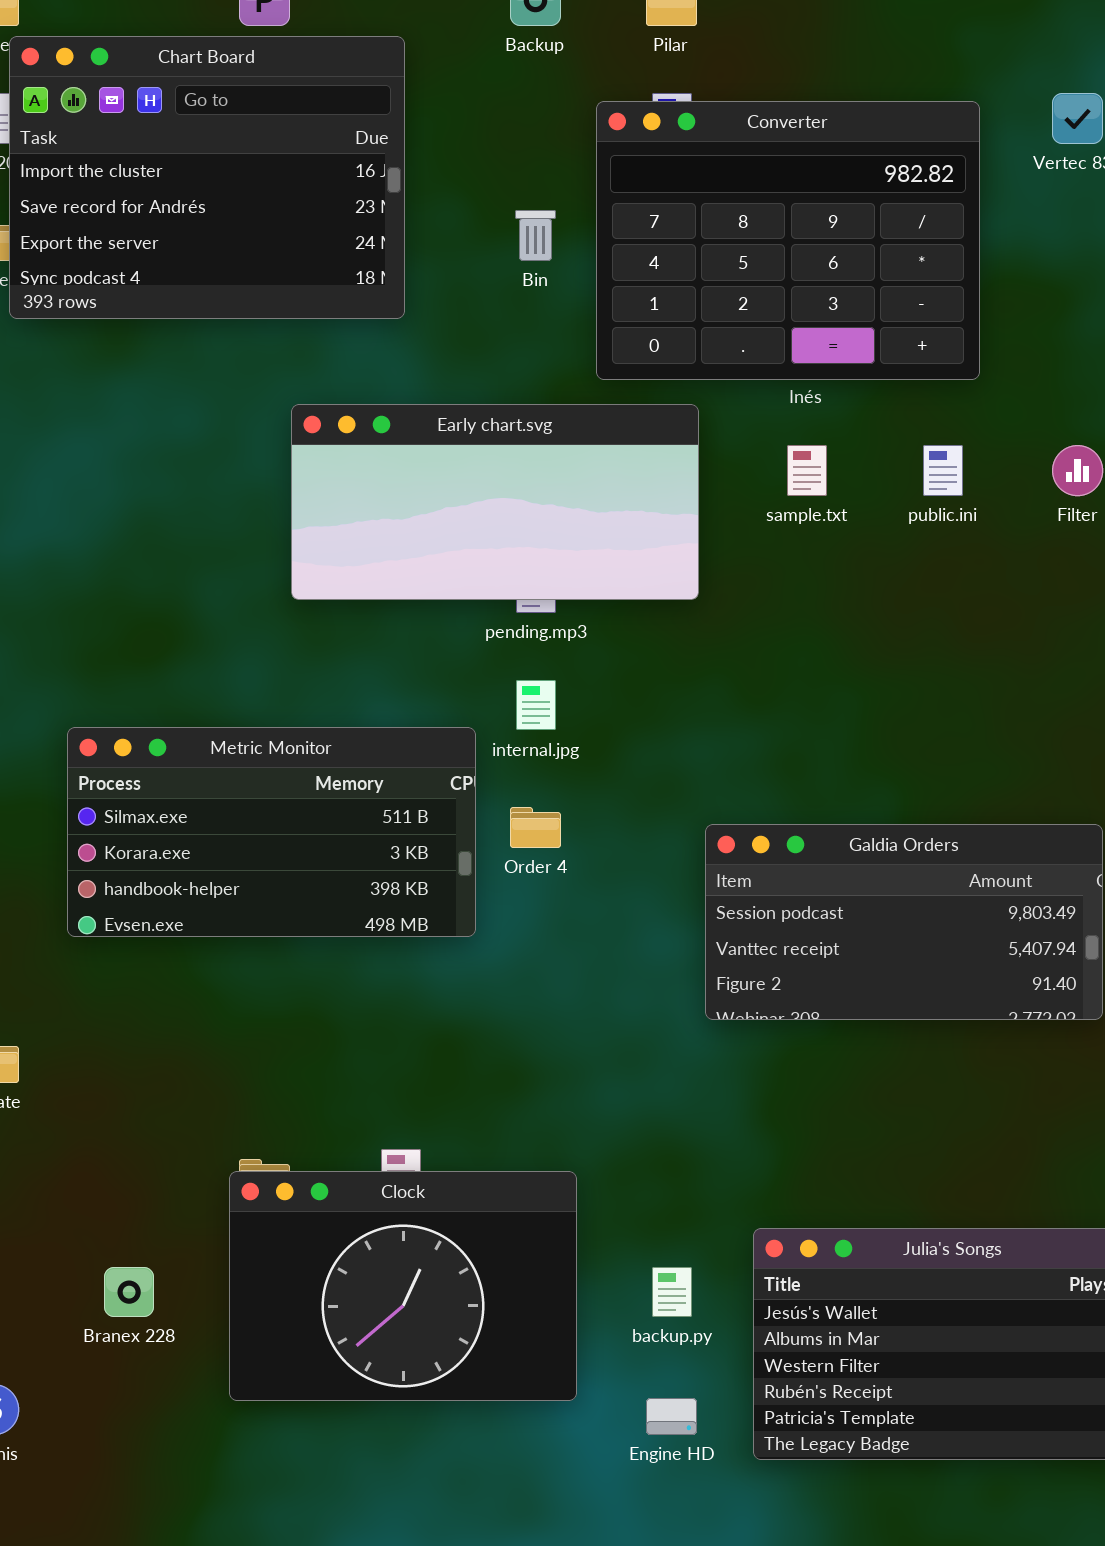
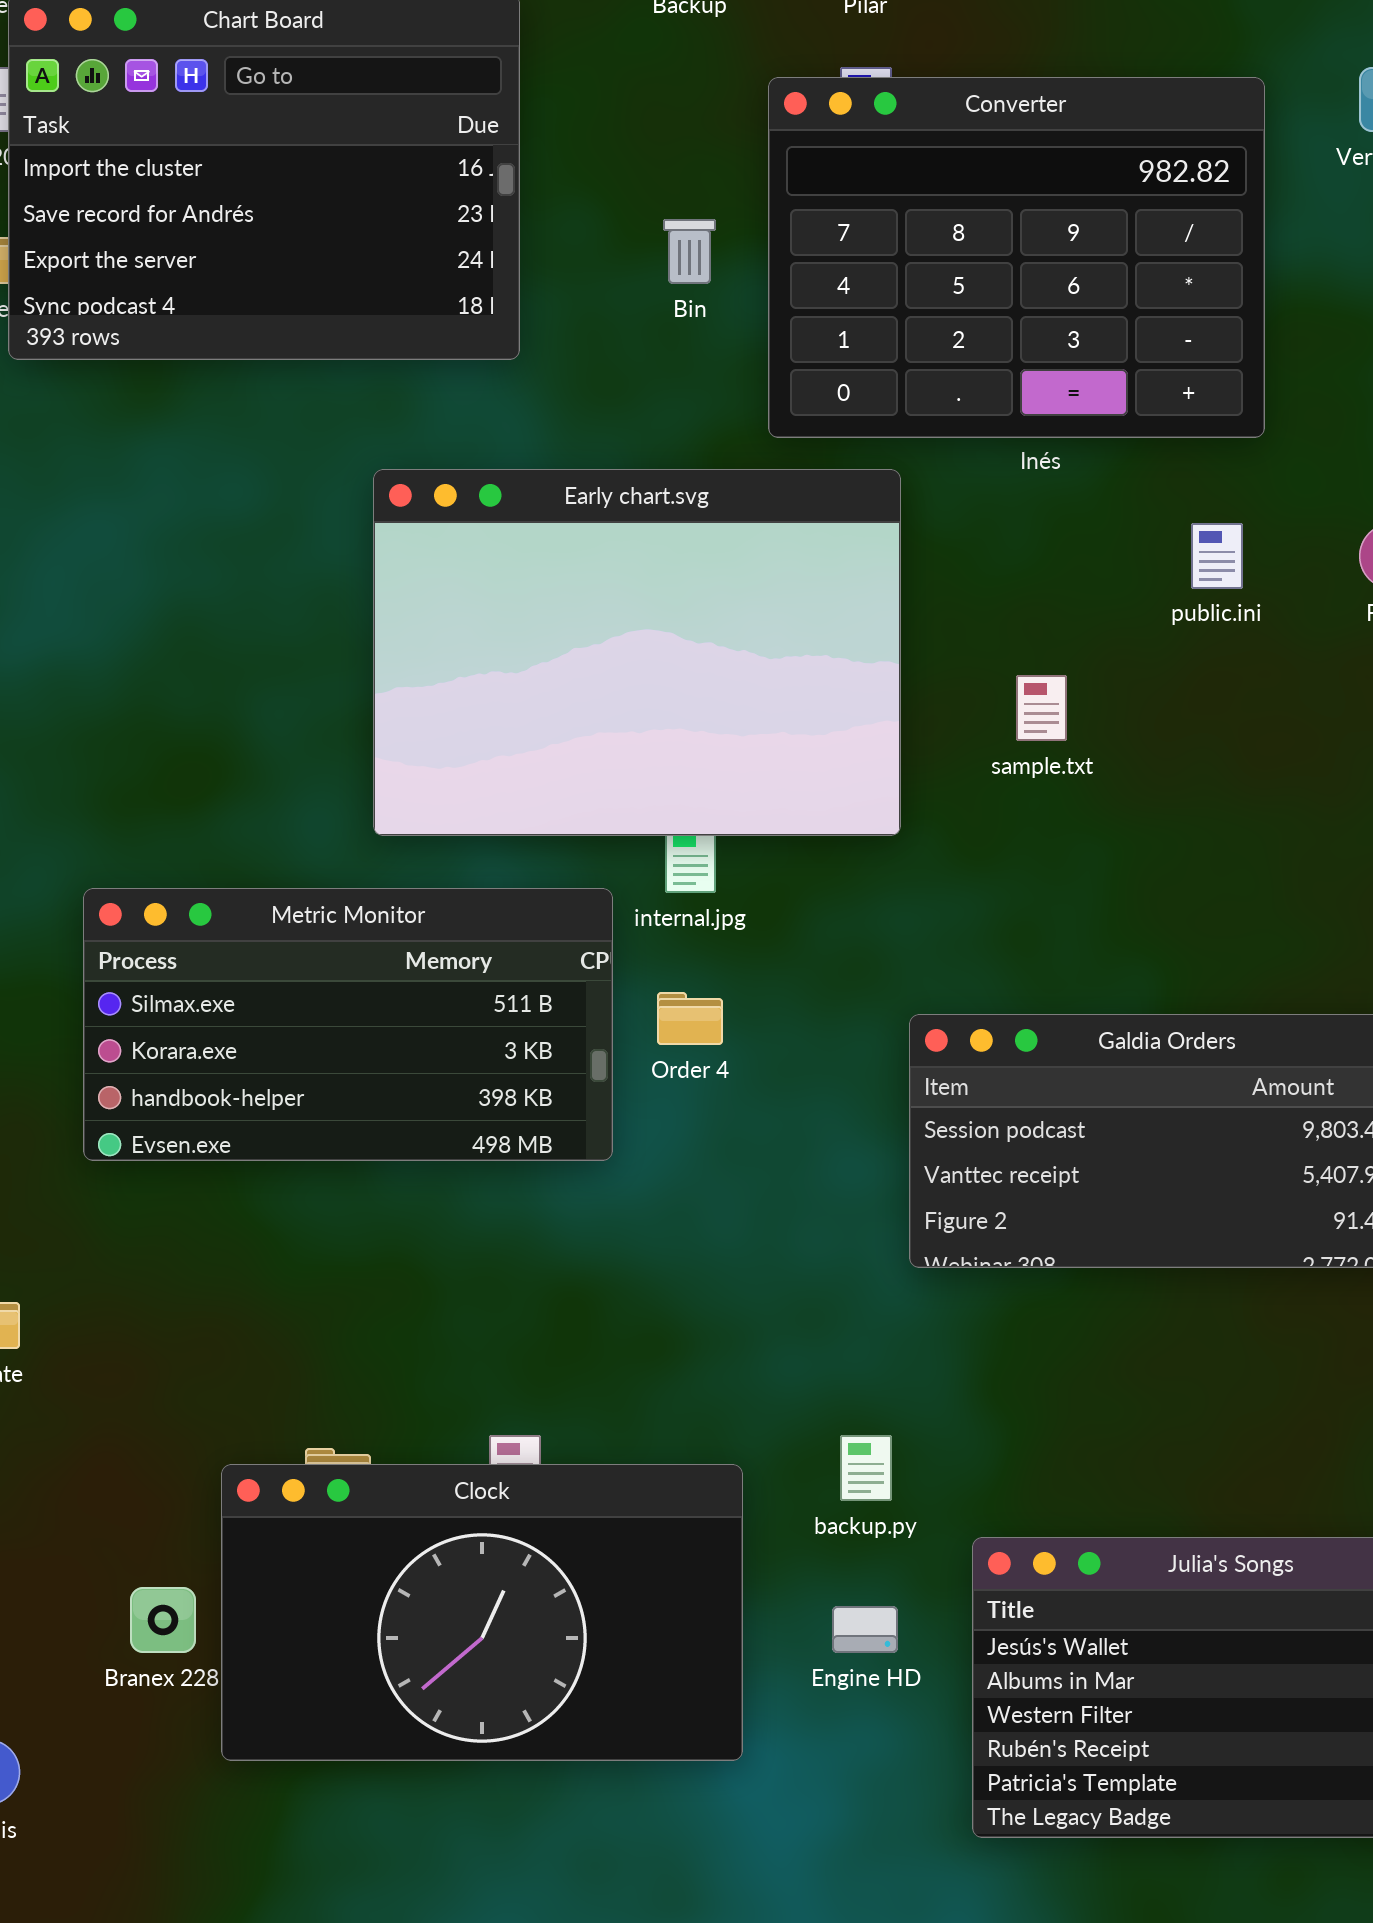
Early chart.svg: [291,404,699,600] -> [373,469,901,836], resized
sample.txt: [787,445,827,496] -> [1016,675,1067,741], moved
Clock: [229,1171,577,1401] -> [221,1464,743,1761], resized
backup.py: [652,1267,692,1317] -> [840,1435,892,1501], moved
Engine HD: [646,1398,697,1435] -> [832,1606,898,1653], moved

